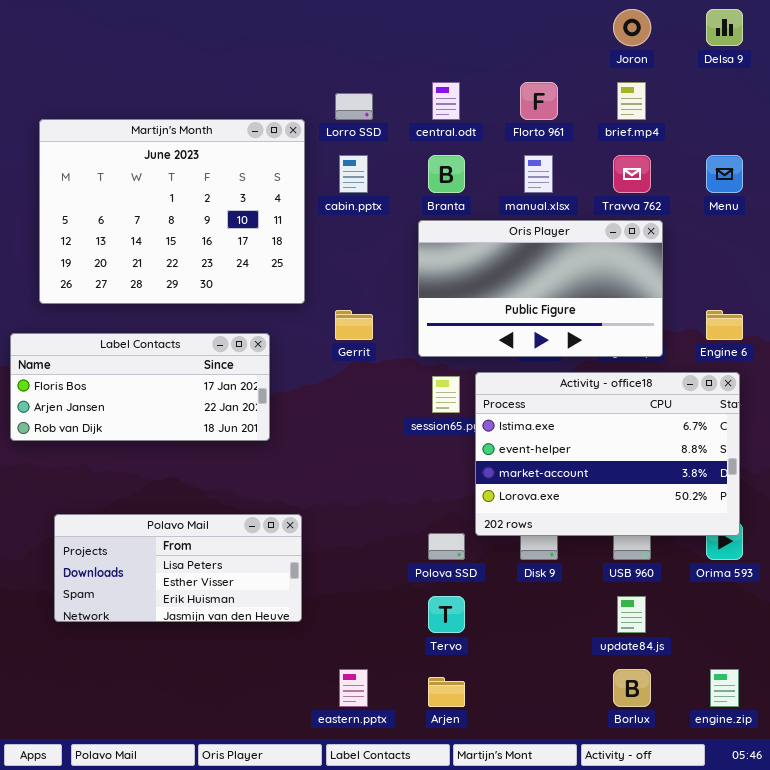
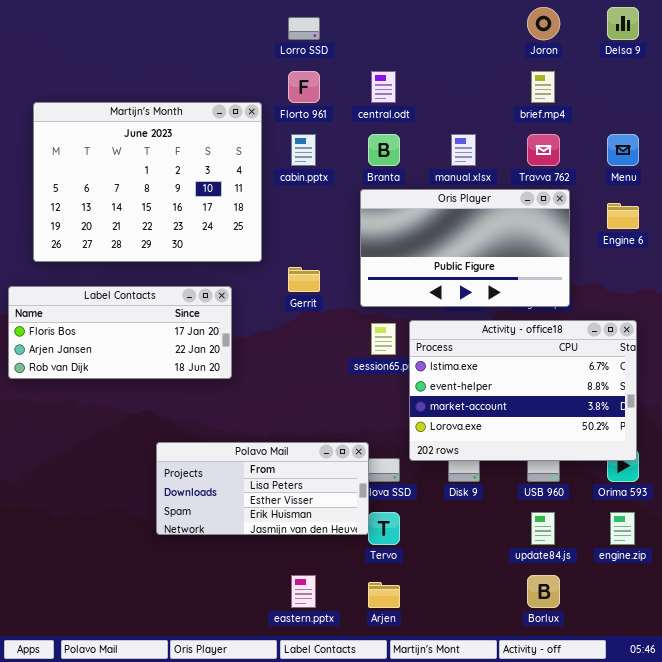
Florto 961: [520,82,558,120] -> [288,71,320,103], moved
Lorro SSD: [335,93,373,120] -> [288,17,320,40], moved
Engine 6: [706,310,743,340] -> [607,203,639,229], moved
Polavo Mail: [54,514,302,622] -> [156,442,369,535], moved
engine.zip: [710,669,739,707] -> [610,512,635,545], moved

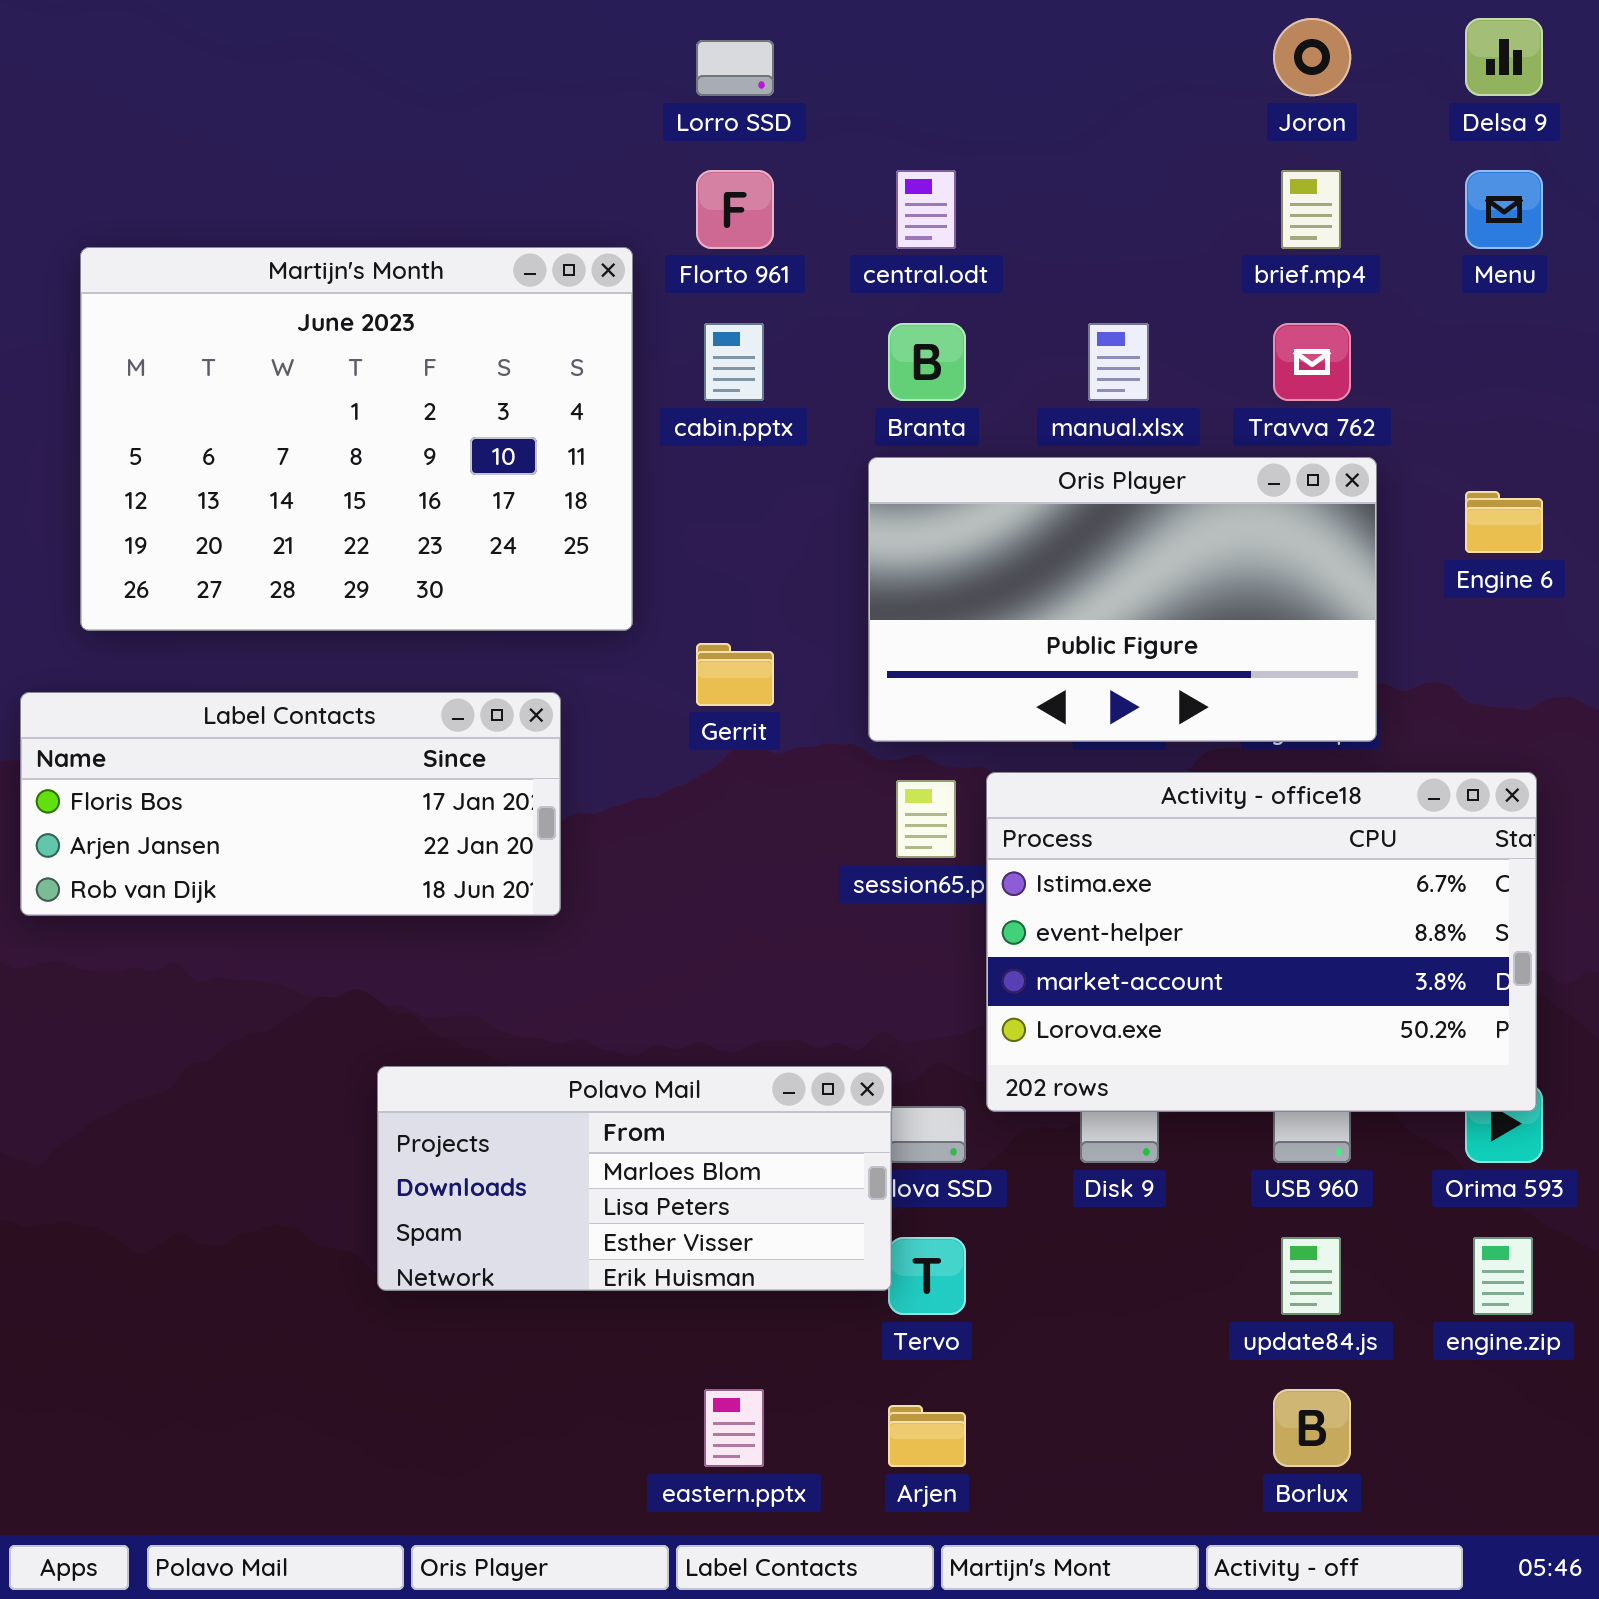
Menu: [607,134,639,166] -> [1465,170,1543,249], moved
Polavo Mail: [156,442,369,535] -> [377,1066,892,1291], scrolled up 1 row

